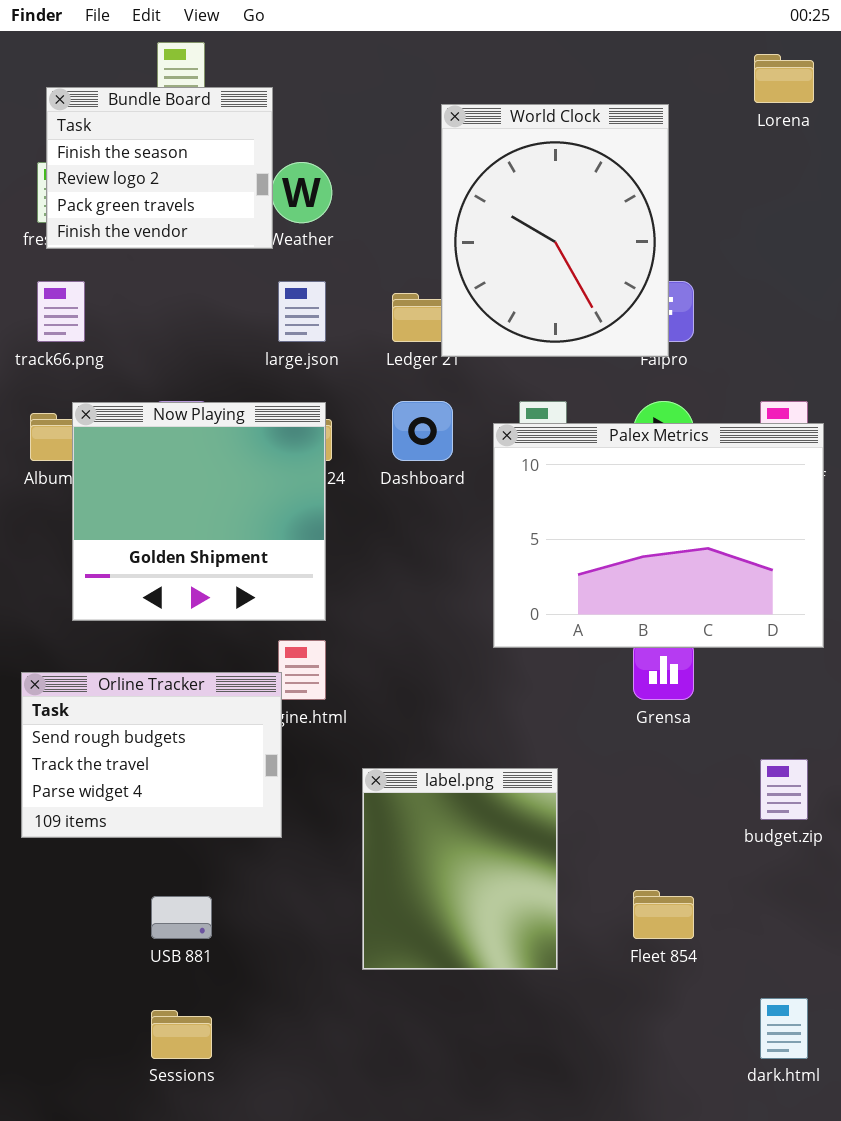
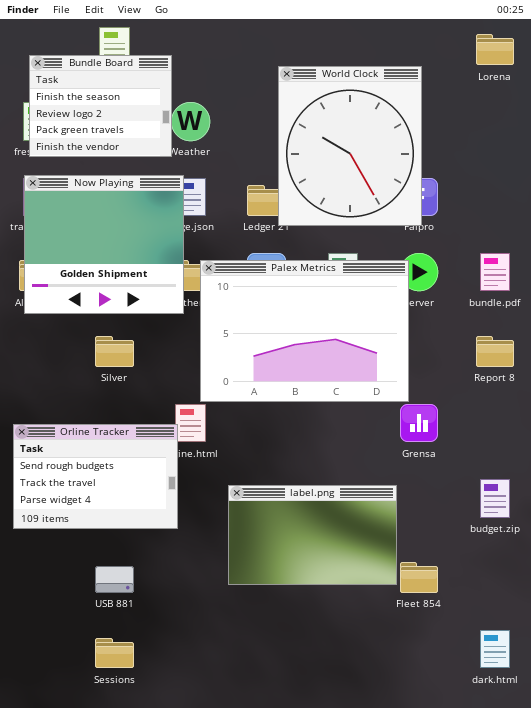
Now Playing: [72,402,326,621] -> [24,175,184,314], moved
Palex Metrics: [493,423,824,648] -> [200,260,409,402], moved
label.png: [362,768,558,970] -> [228,485,397,585], resized

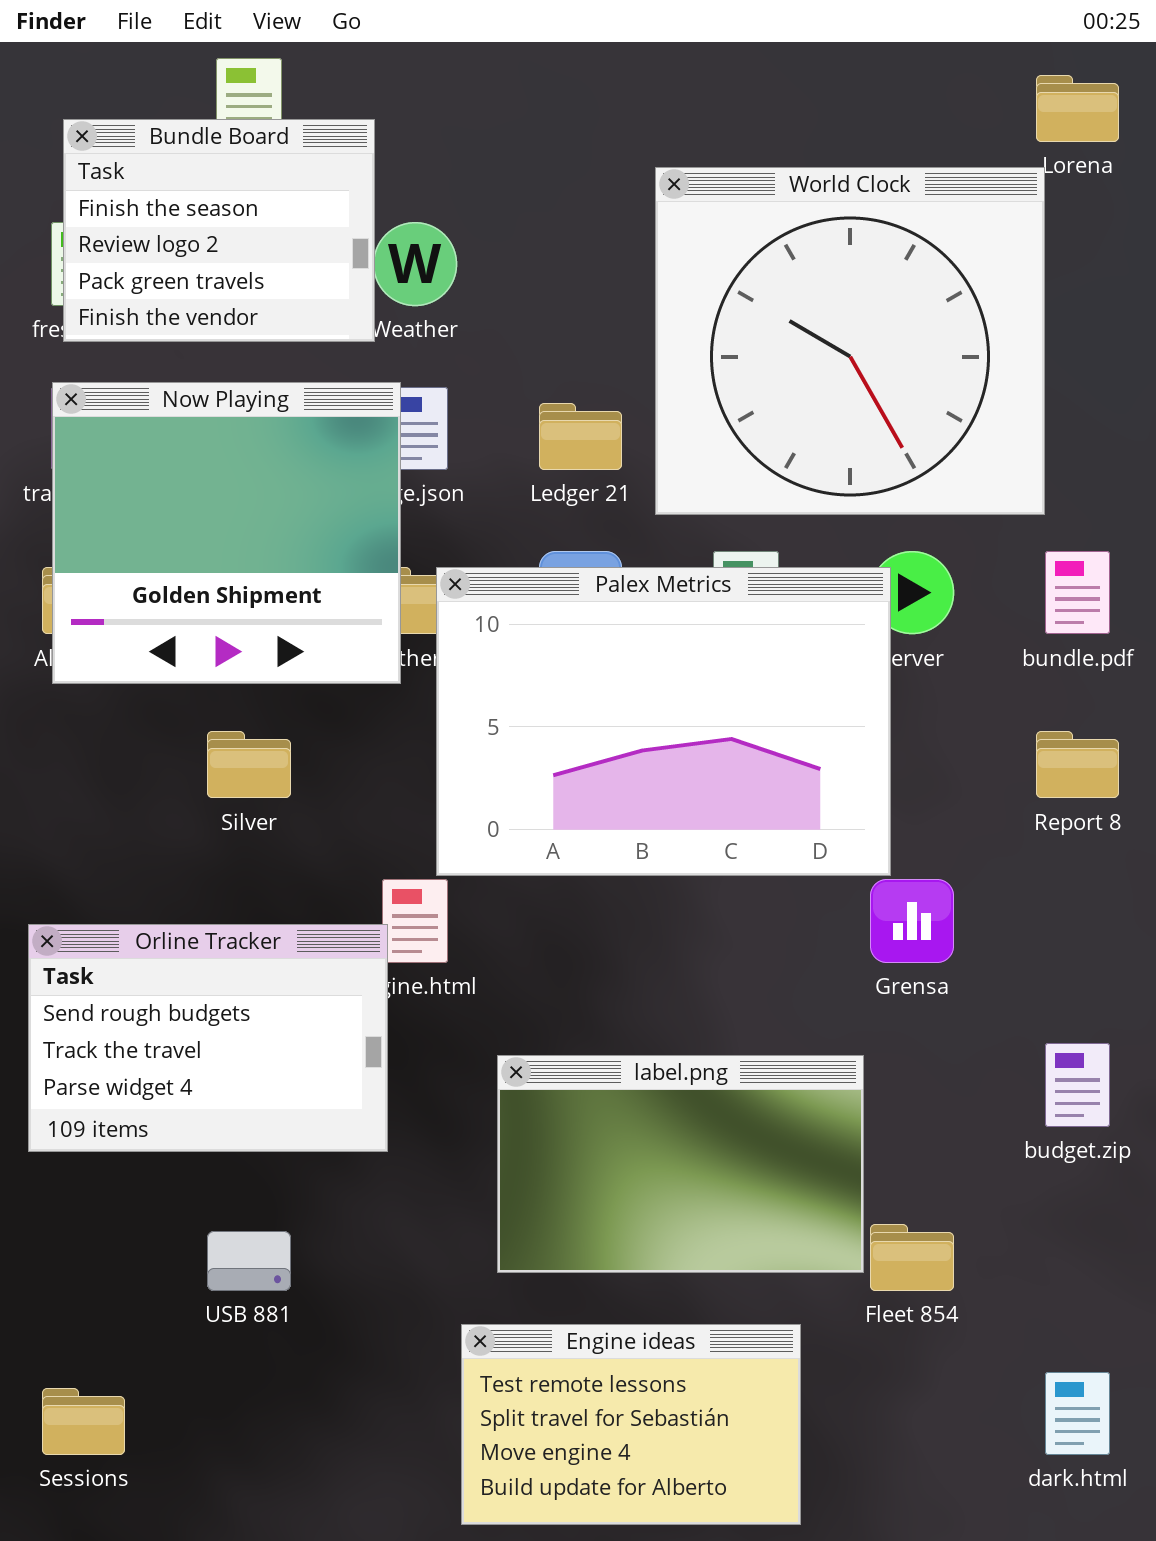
World Clock: [278,66,422,226] -> [655,167,1045,515], moved, resized
Engine ideas: none -> [461,1324,801,1525], opened
Sessions: [95,638,134,668] -> [42,1388,125,1455], moved

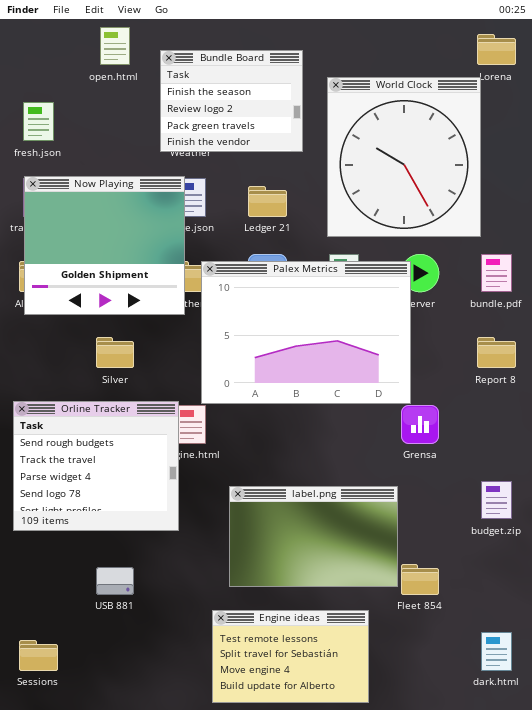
Bundle Board: [63,119,375,342] -> [160,50,303,152], moved
World Clock: [655,167,1045,515] -> [327,77,481,237], resized
Orline Tracker: [28,924,388,1152] -> [13,401,179,531], resized

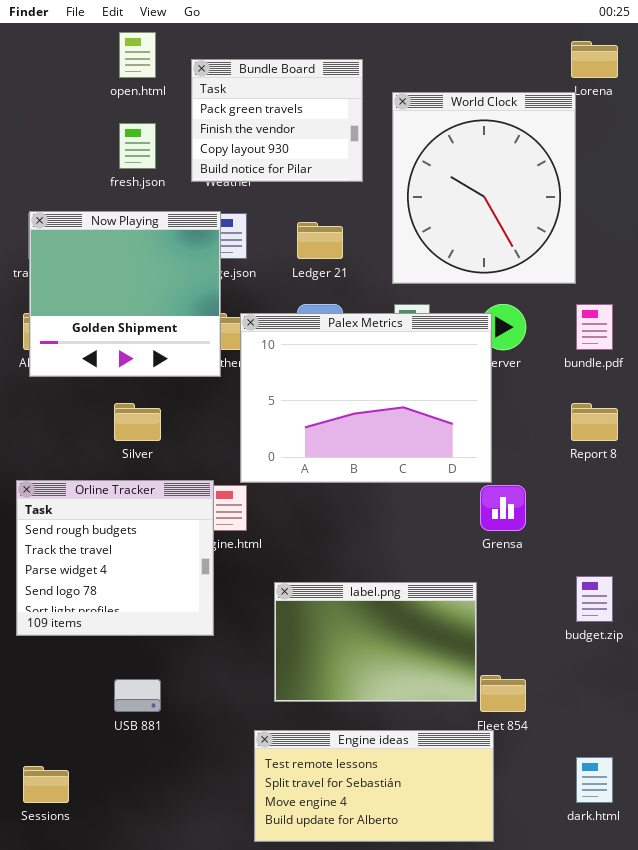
Bundle Board: [160,50,303,152] -> [191,59,363,182], scrolled down 2 rows
fresh.json: [23,102,54,141] -> [119,123,156,169], moved
Engine ideas: [212,610,369,703] -> [254,730,494,842], resized

